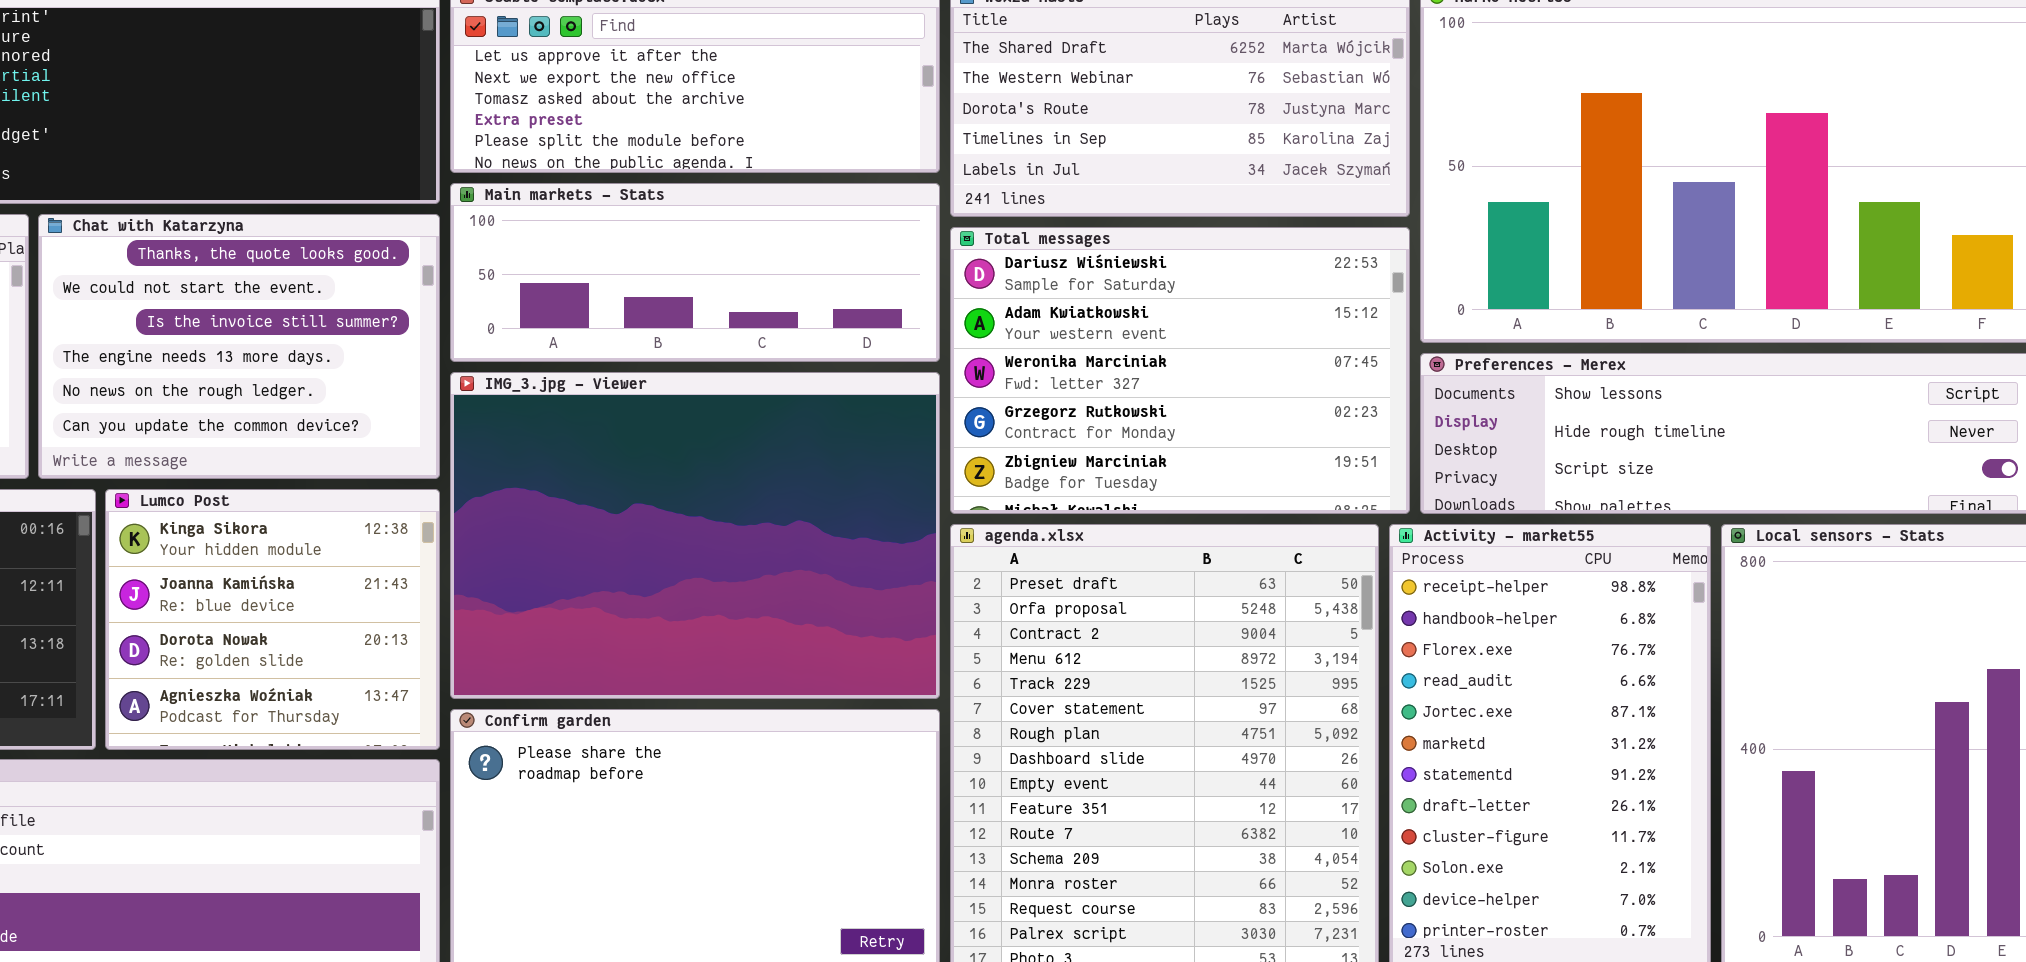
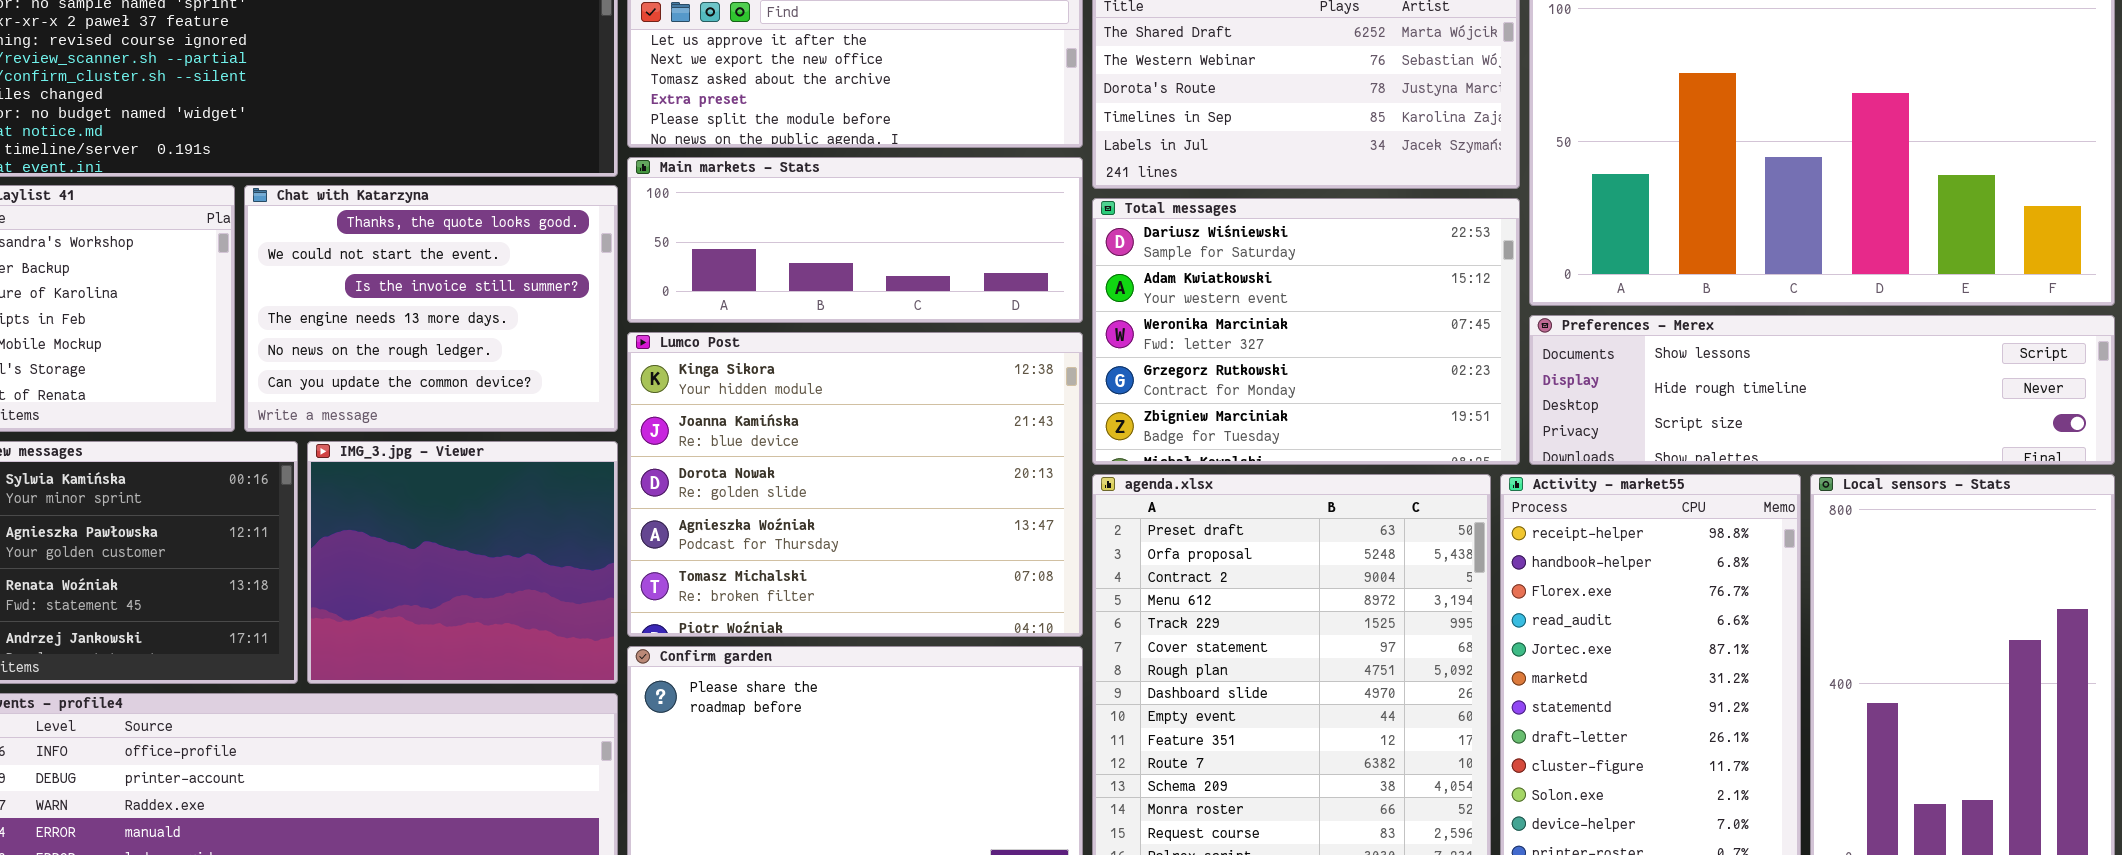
IMG_3.jpg - Viewer: [450,372,940,699] -> [307,441,618,684], moved, resized
Lumco Post: [105,489,440,750] -> [627,332,1083,637], moved, resized

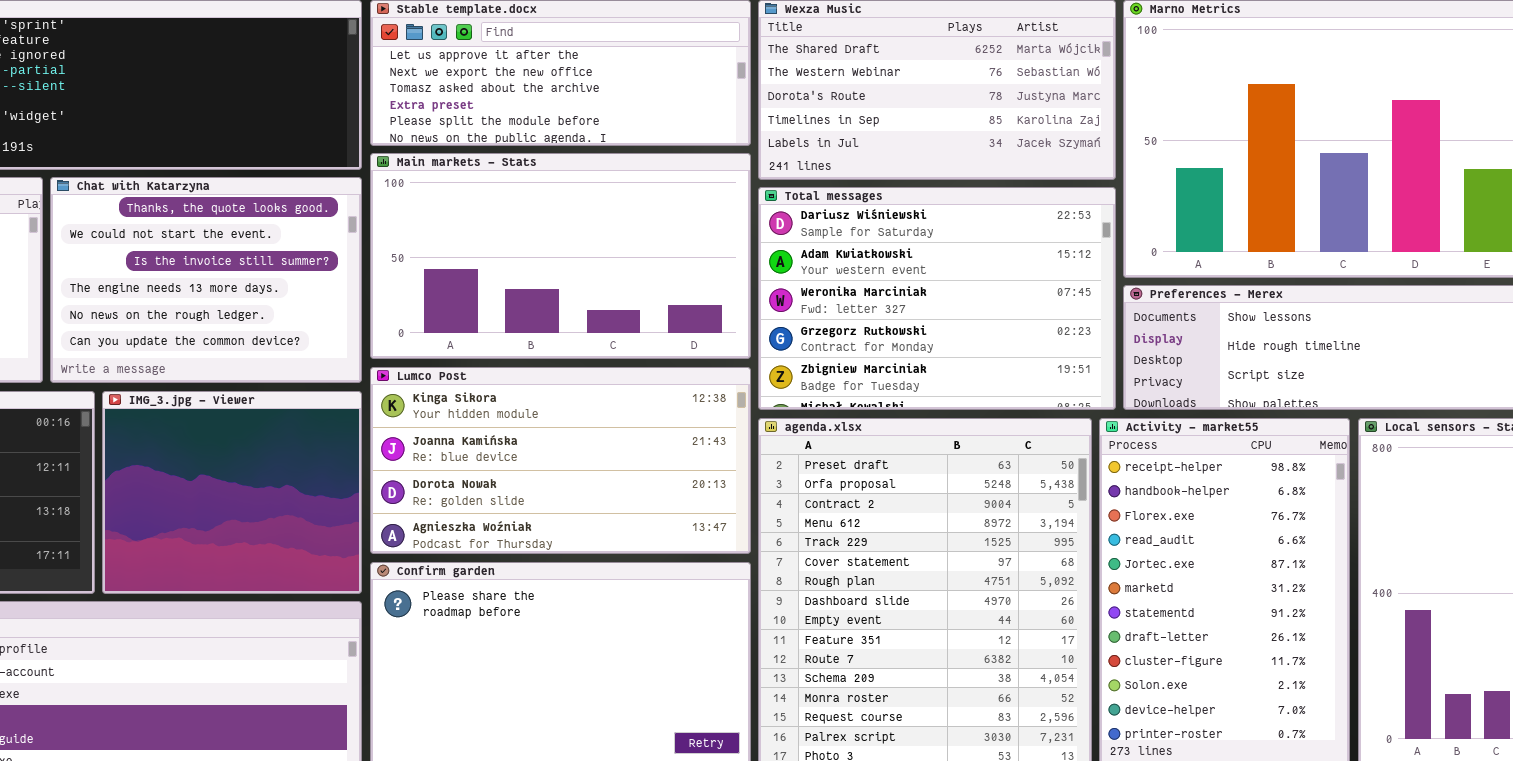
Main markets - Stats: [627,157,1083,323] -> [370,153,751,359], resized
Lumco Post: [627,332,1083,637] -> [370,367,751,554], resized

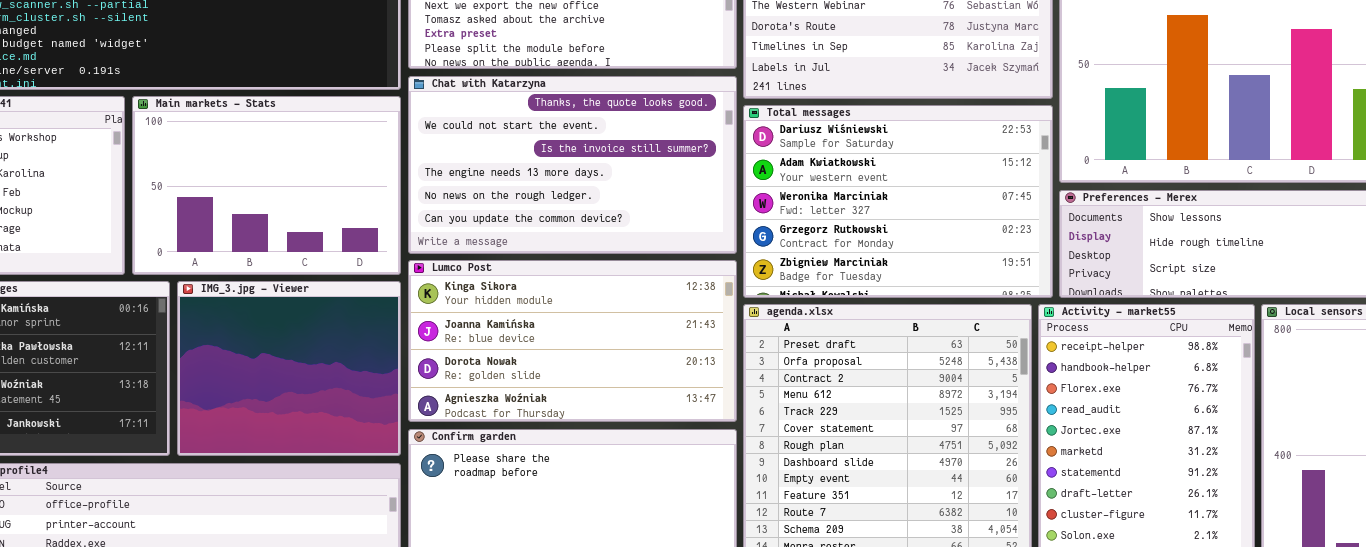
Main markets - Stats: [370,153,751,359] -> [132,96,401,275], moved, resized
Chat with Katarzyna: [50,177,362,383] -> [408,76,737,254], moved, resized

